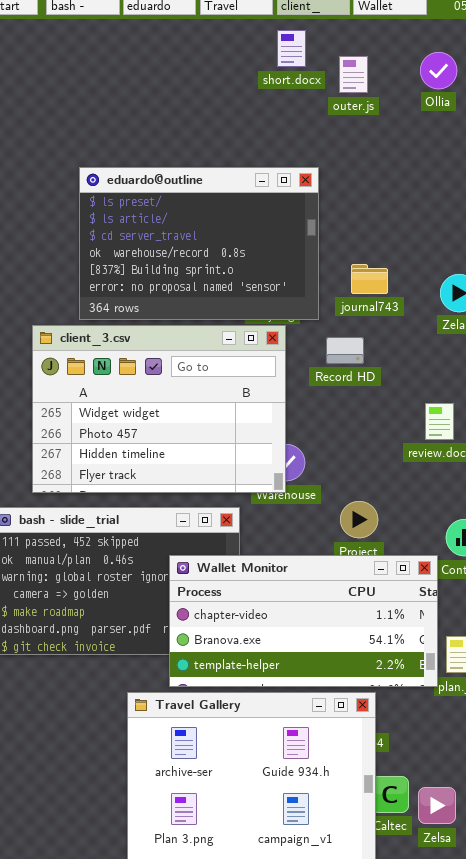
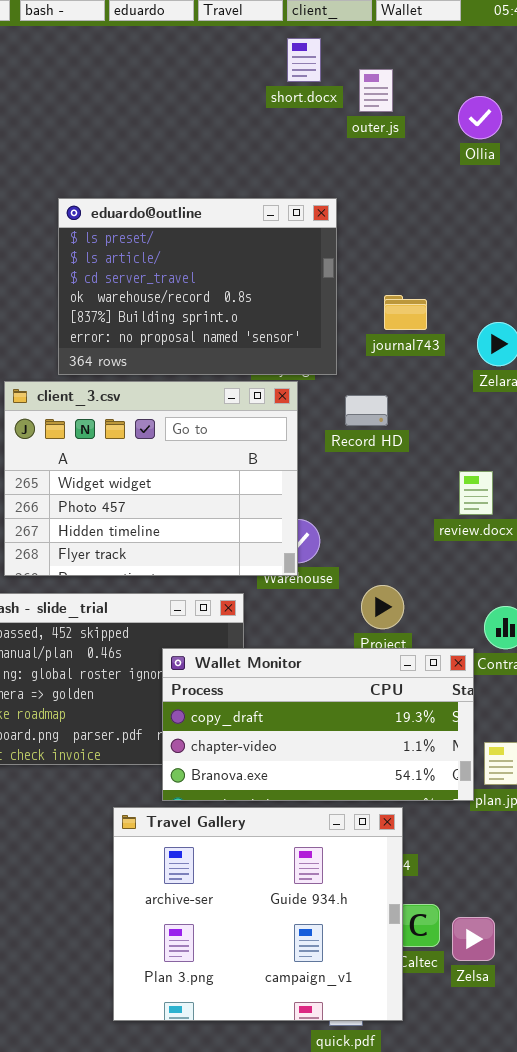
Ollia: [420,52,457,89] -> [458,96,502,139], moved
journal743: [351,264,388,294] -> [384,295,427,330], moved
Wallet Monitor: [169,555,438,687] -> [162,648,474,801], scrolled up 1 row

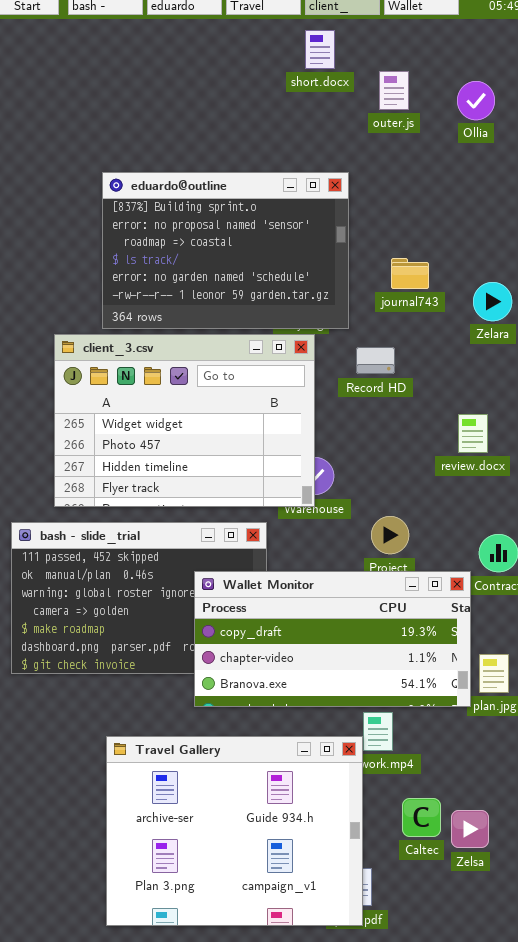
outer.js: [359,69,393,112] -> [379,71,409,110], moved
eduardo@outline: [58,198,337,375] -> [102,172,349,329], scrolled down 4 rows
Travel Gallery: [113,807,403,1021] -> [106,736,363,926], moved

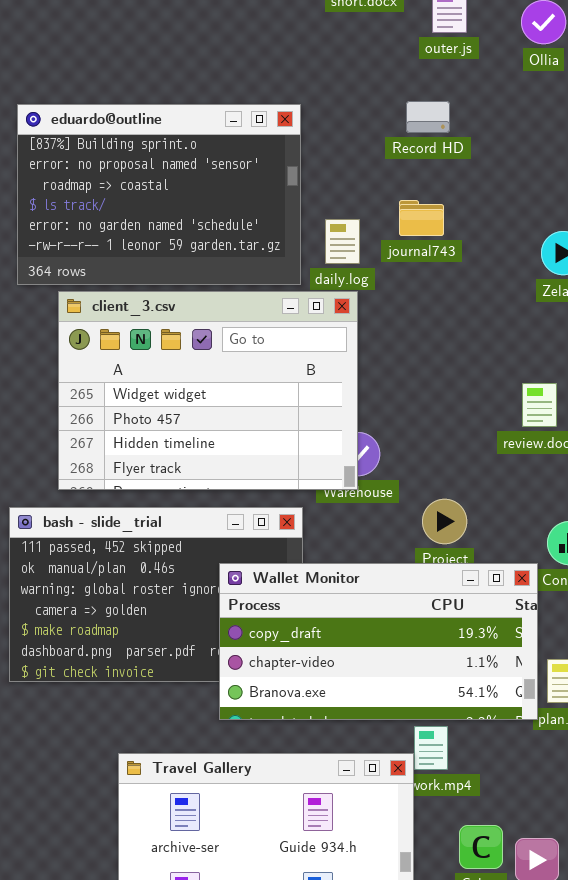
eduardo@outline: [102,172,349,329] -> [17,104,301,285], moved
journal743: [391,258,429,289] -> [399,200,444,236], moved
Record HD: [356,347,395,374] -> [406,101,450,133], moved

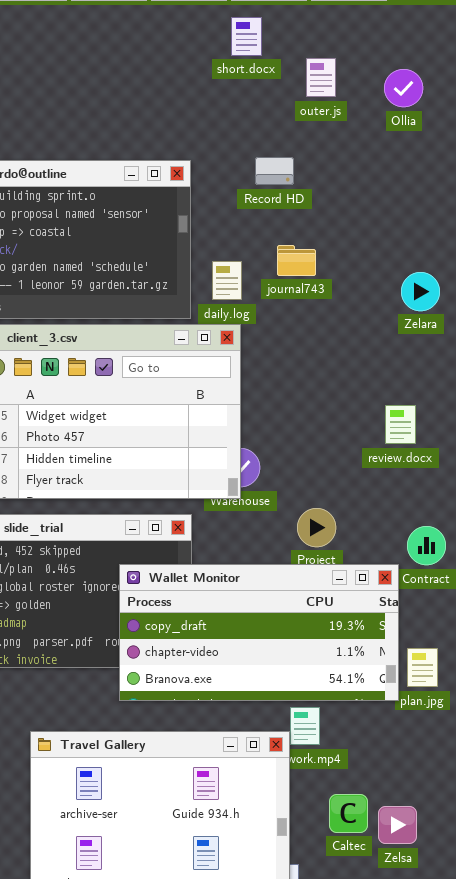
Record HD: [406,101,450,133] -> [255,157,294,185], moved

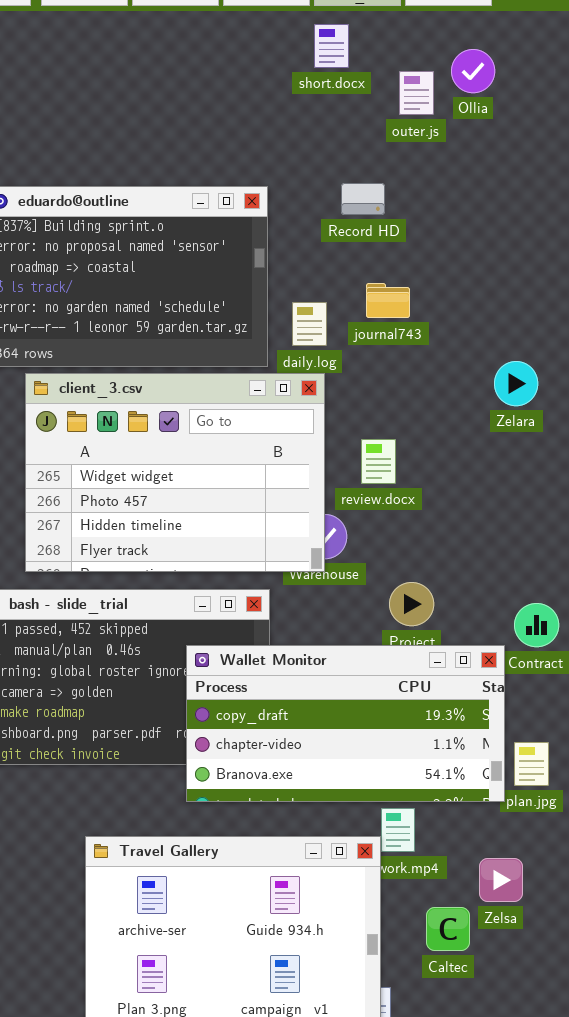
Ollia: [384,69,423,107] -> [451,49,495,93], moved
Zelara: [401,272,440,311] -> [494,361,538,406], moved
review.docx: [385,405,416,444] -> [361,439,396,484], moved
Zelsa: [378,806,417,844] -> [479,858,523,902], moved

